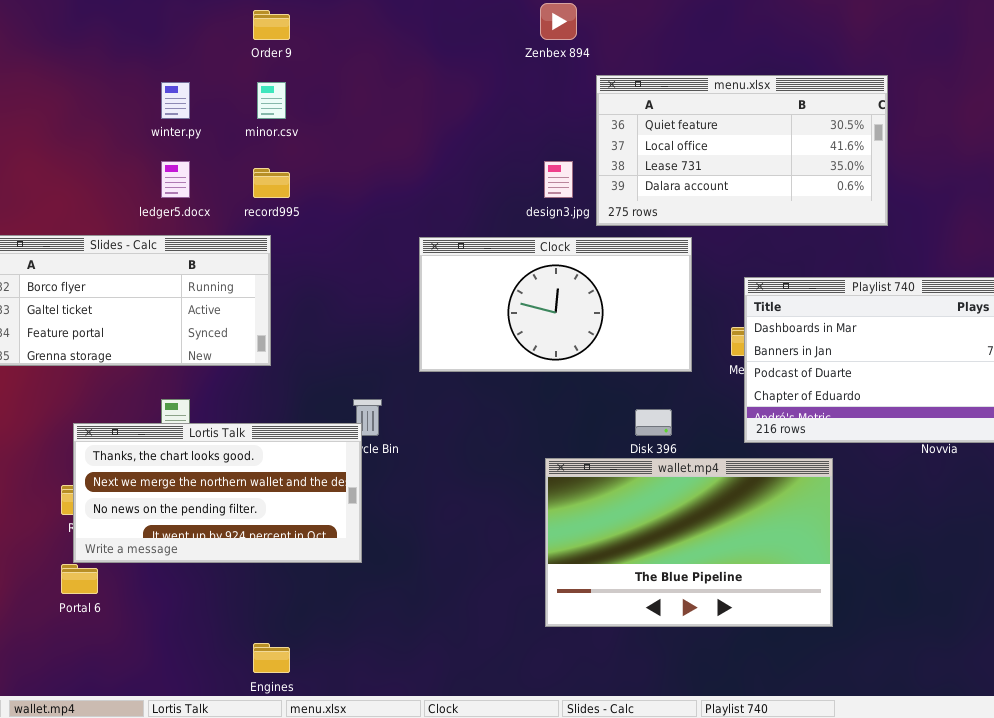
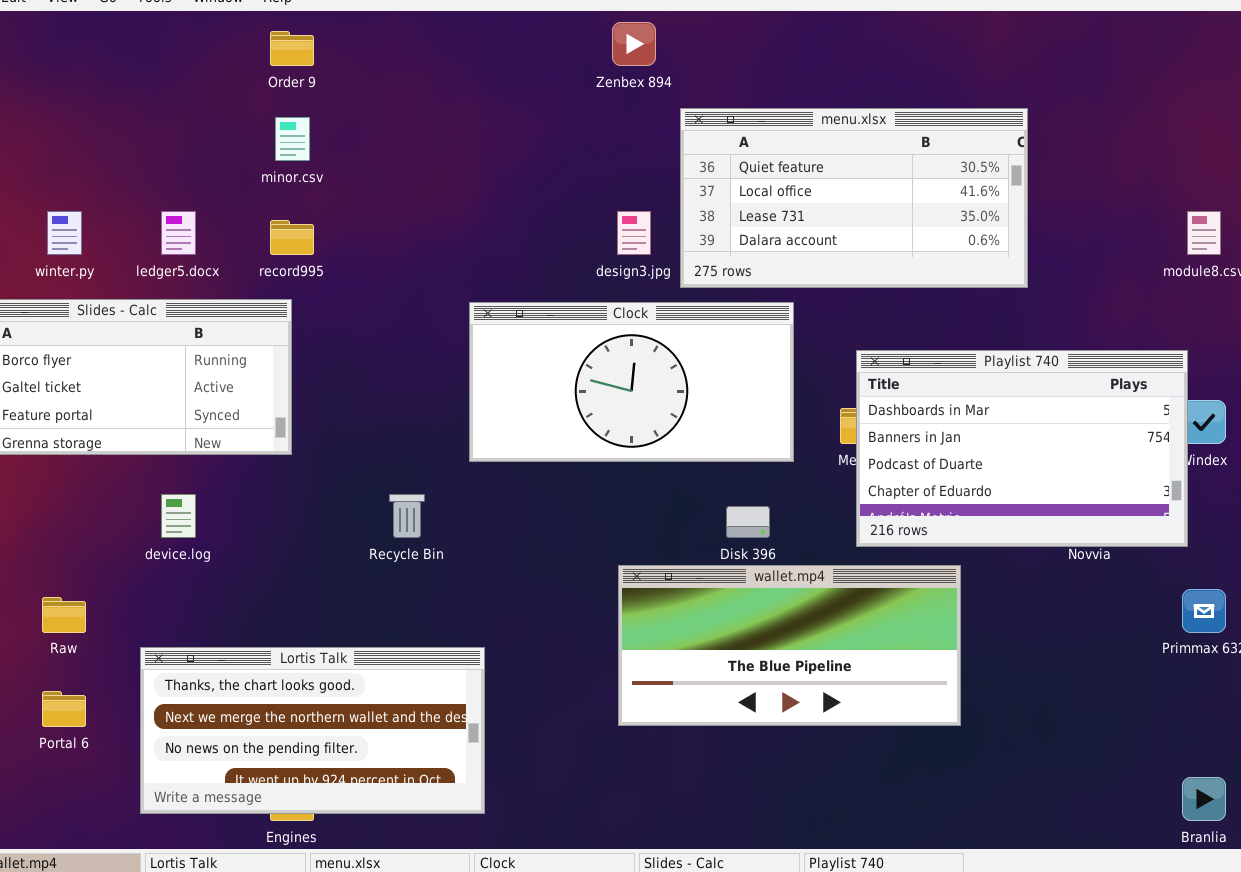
winter.py: [161,82,190,119] -> [47,211,82,255], moved
Lortis Talk: [73,423,362,563] -> [140,647,485,814], moved
wallet.mp4: [545,458,833,627] -> [618,565,961,726], resized

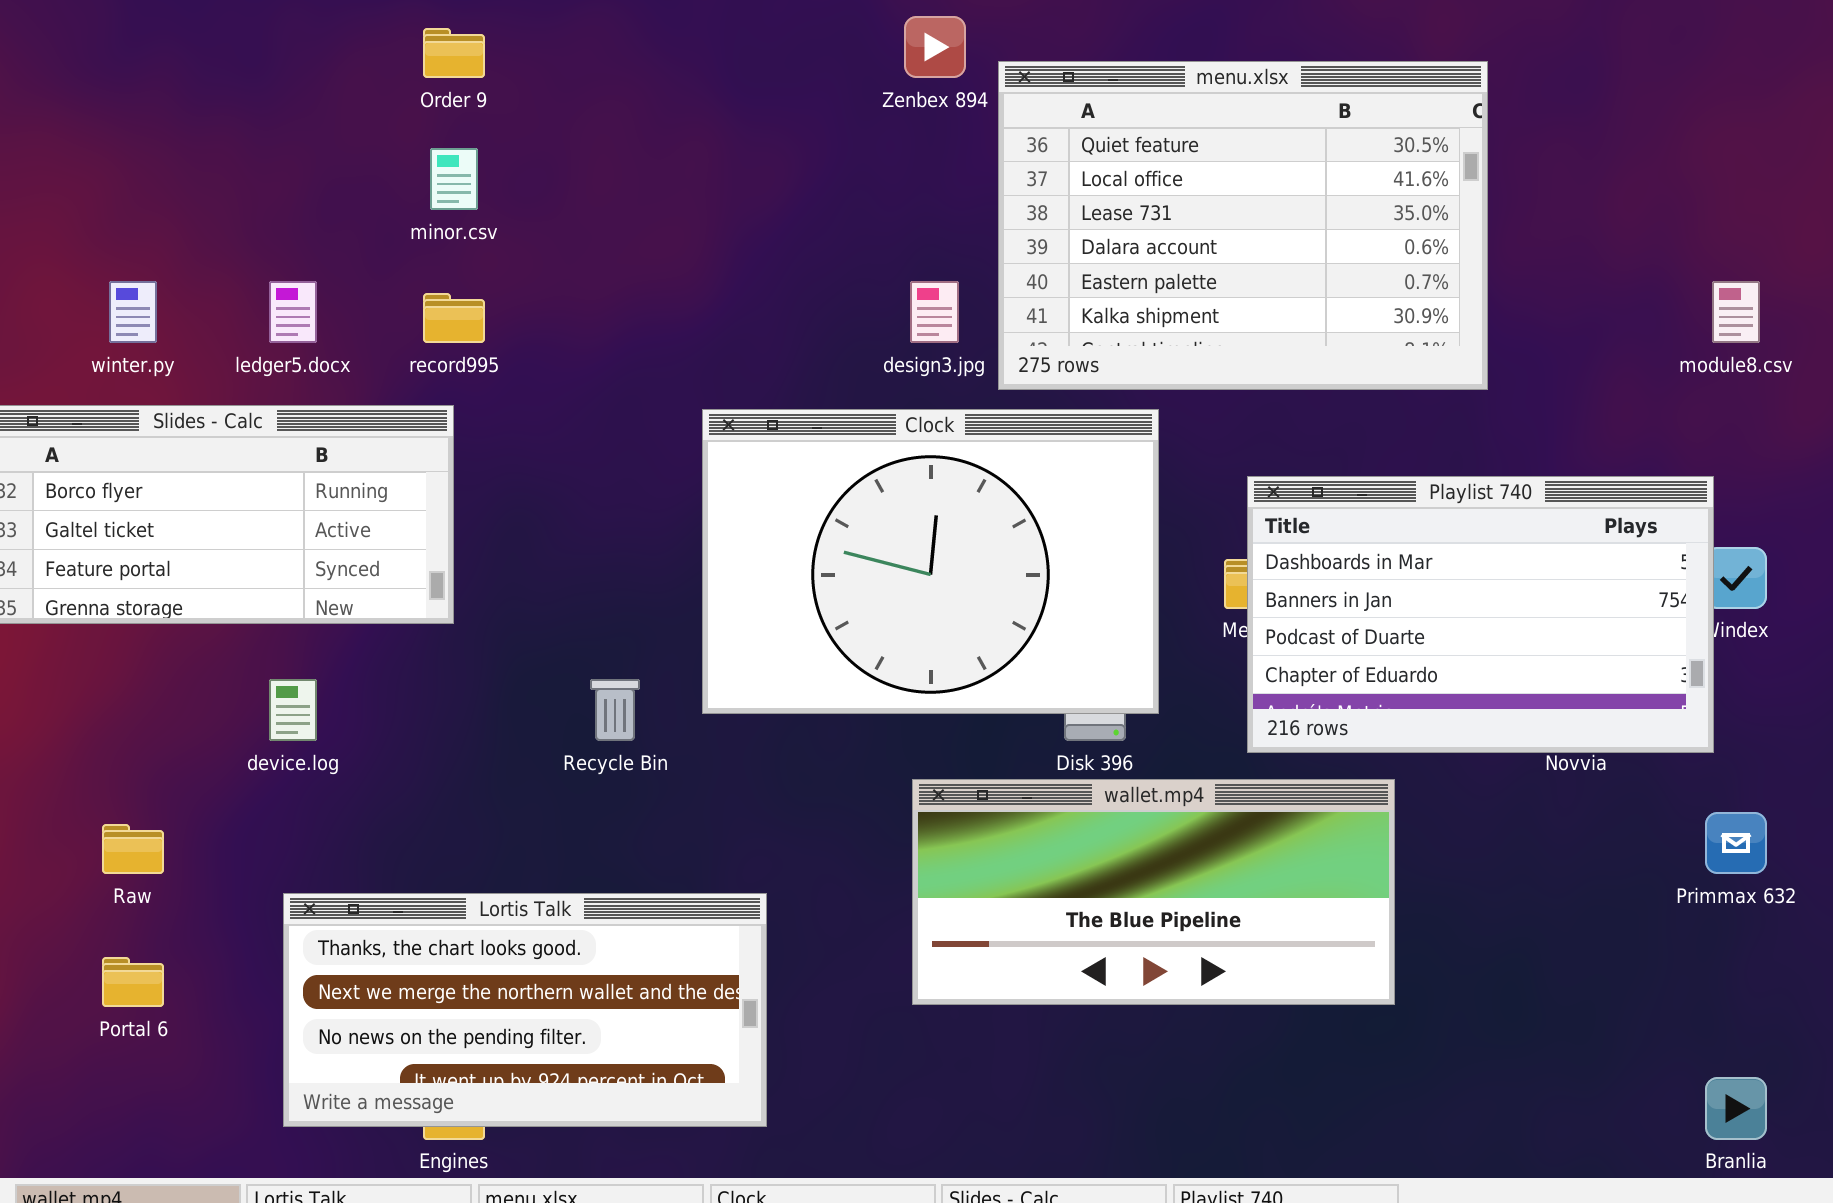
menu.xlsx: [680,108,1028,288] -> [998,61,1488,390], resized
Clock: [469,302,794,462] -> [702,409,1159,714], resized
Lortis Talk: [140,647,485,814] -> [283,893,767,1127], moved

